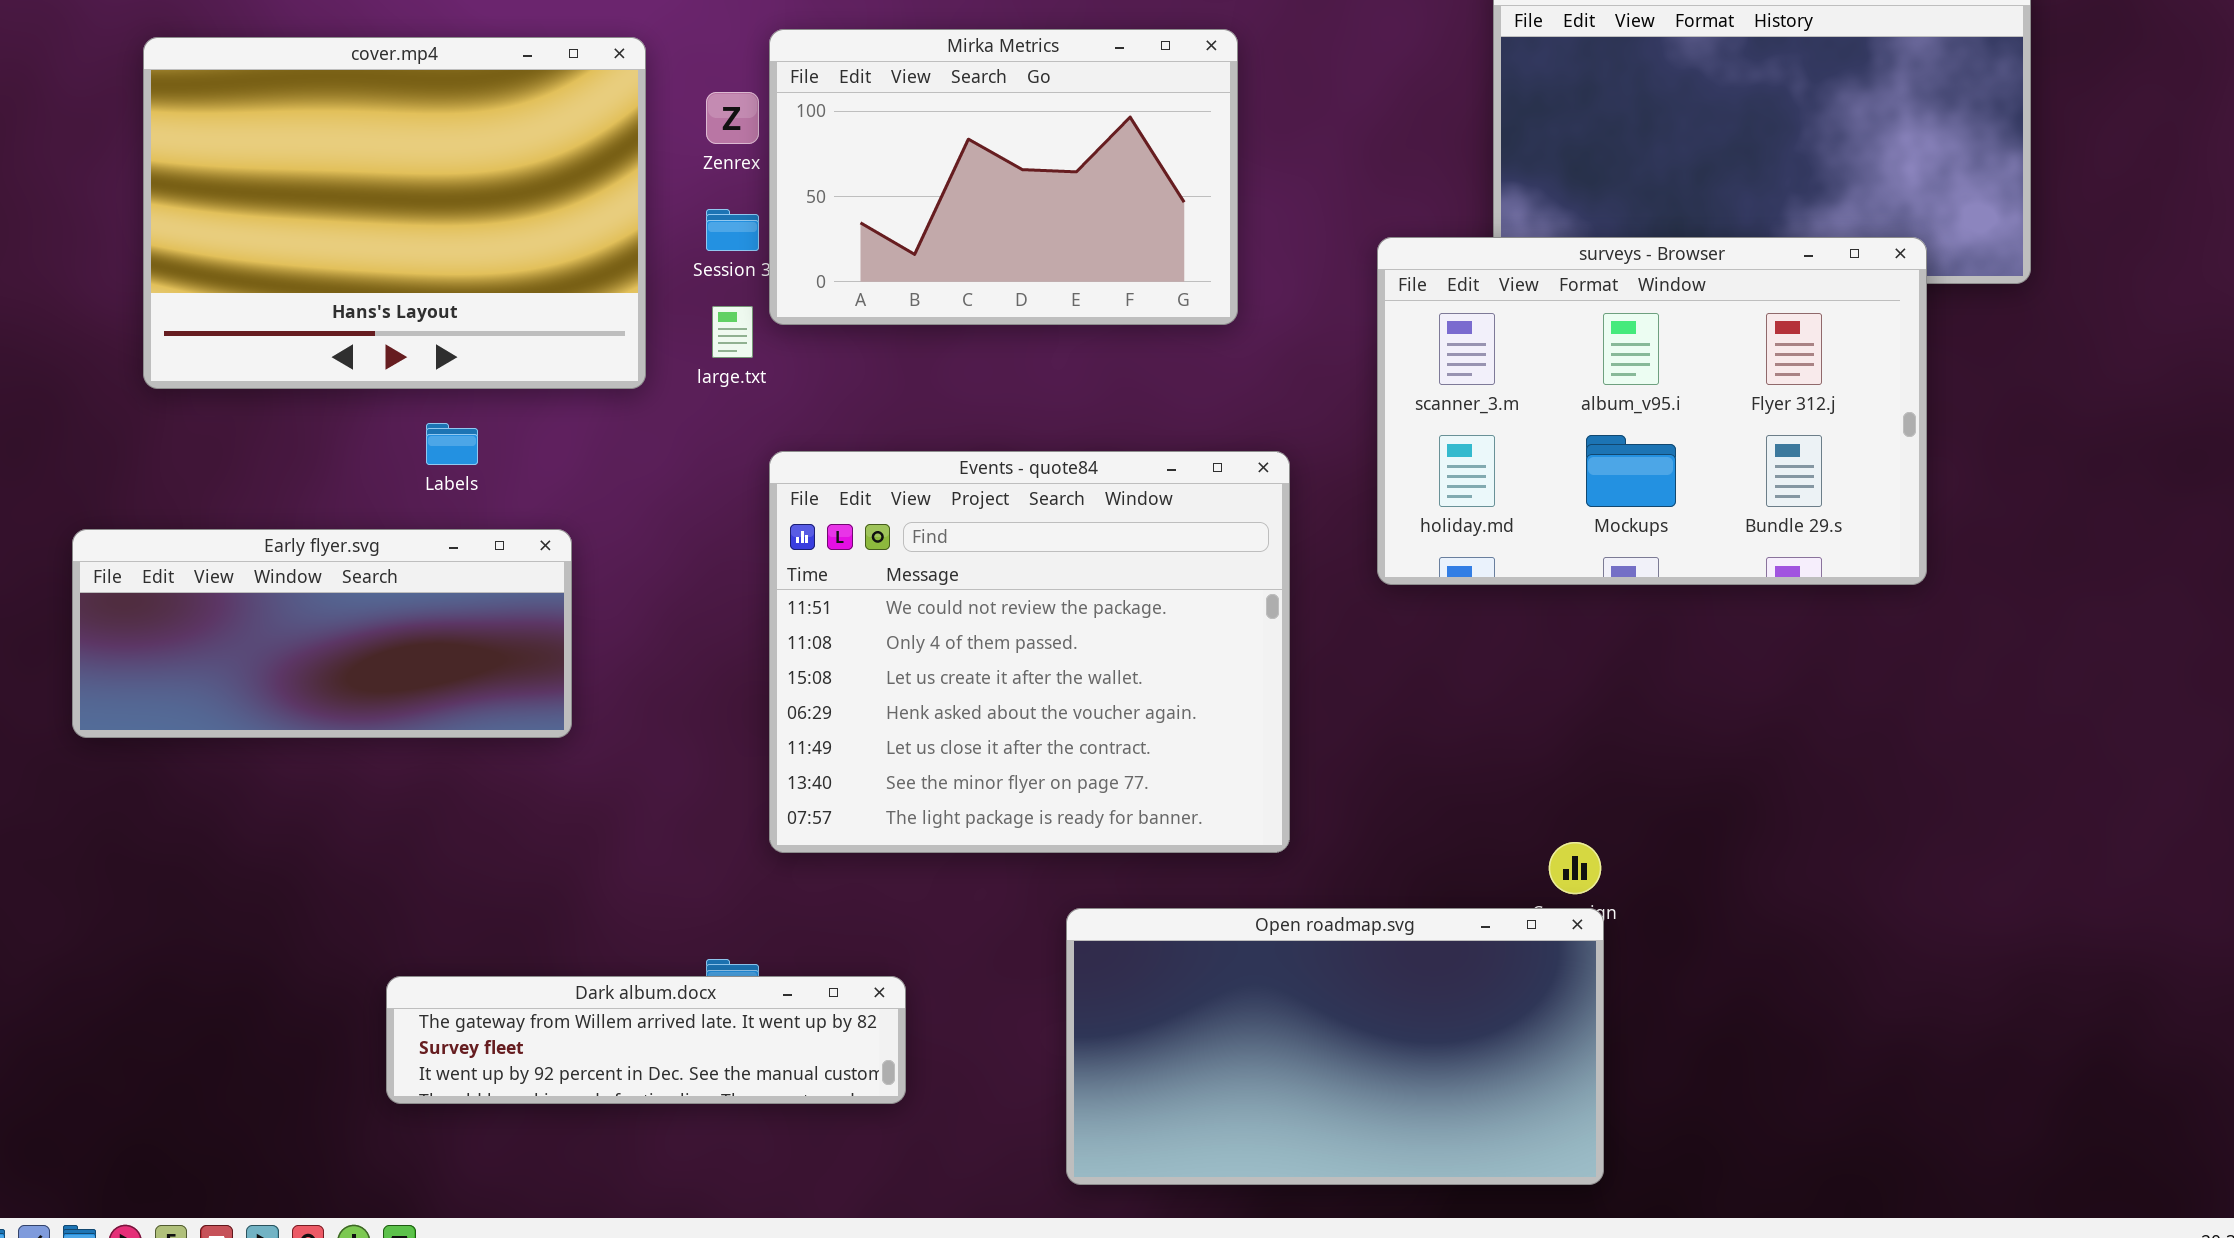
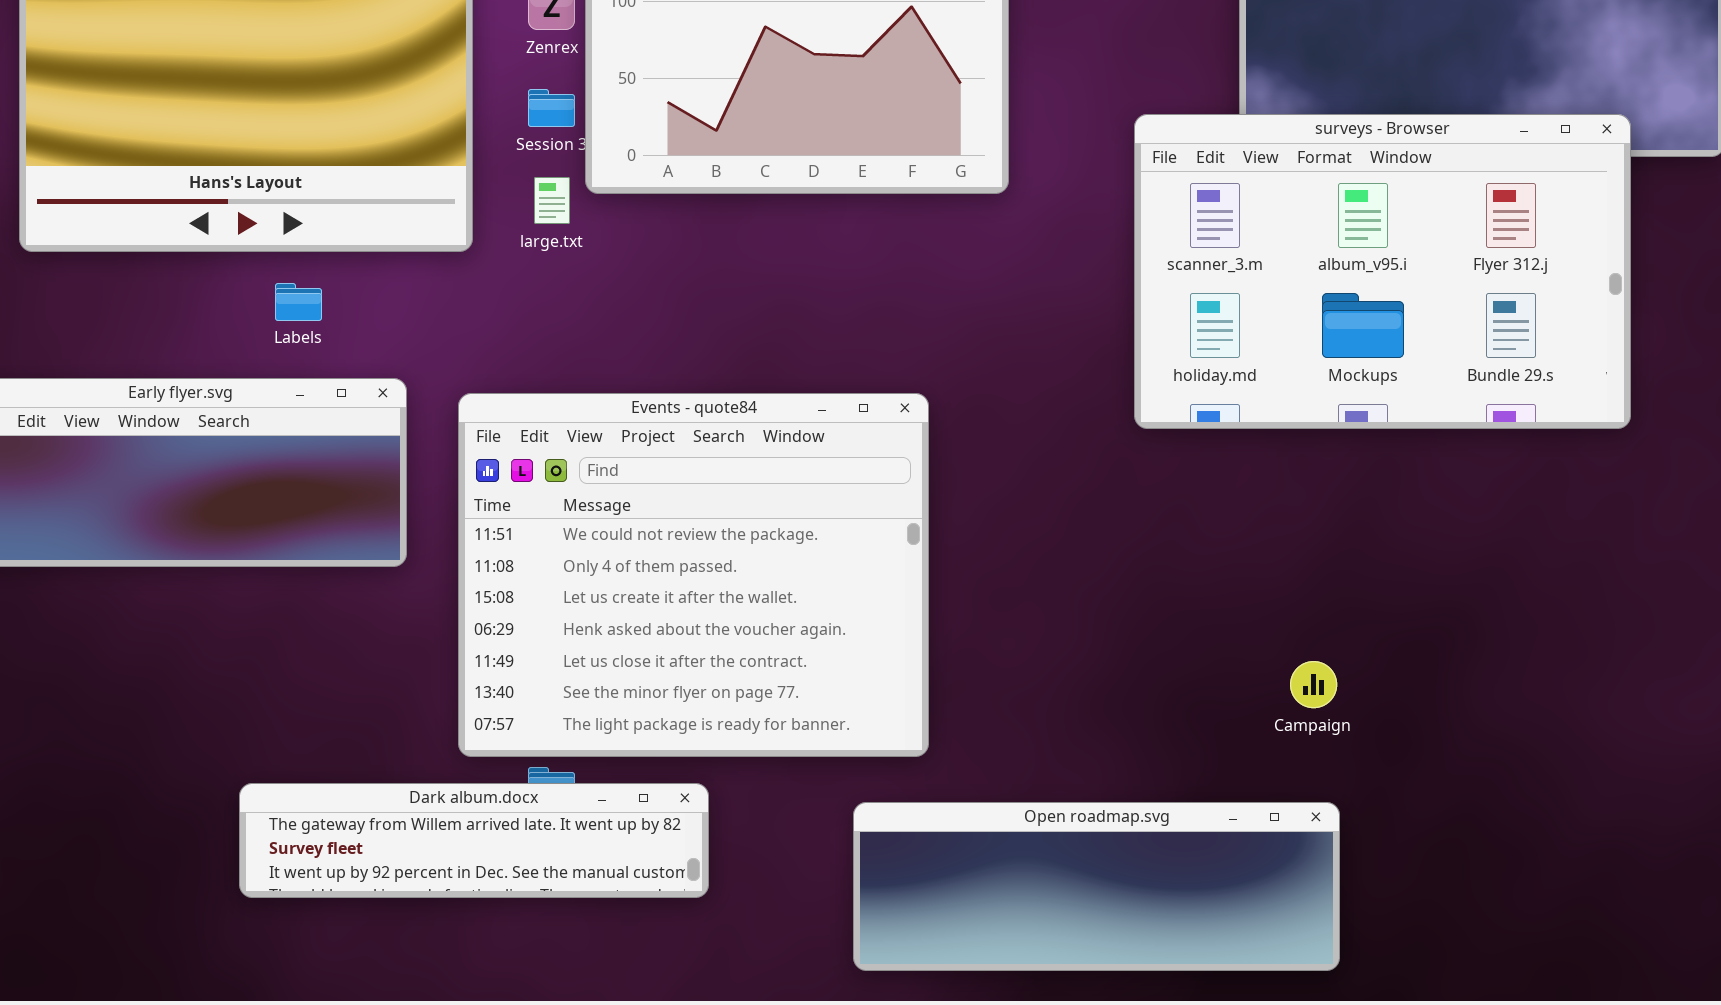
Events - quote84: [769,451,1290,853] -> [458,393,929,757], moved
Open roadmap.svg: [1066,908,1604,1185] -> [853,802,1340,971], resized

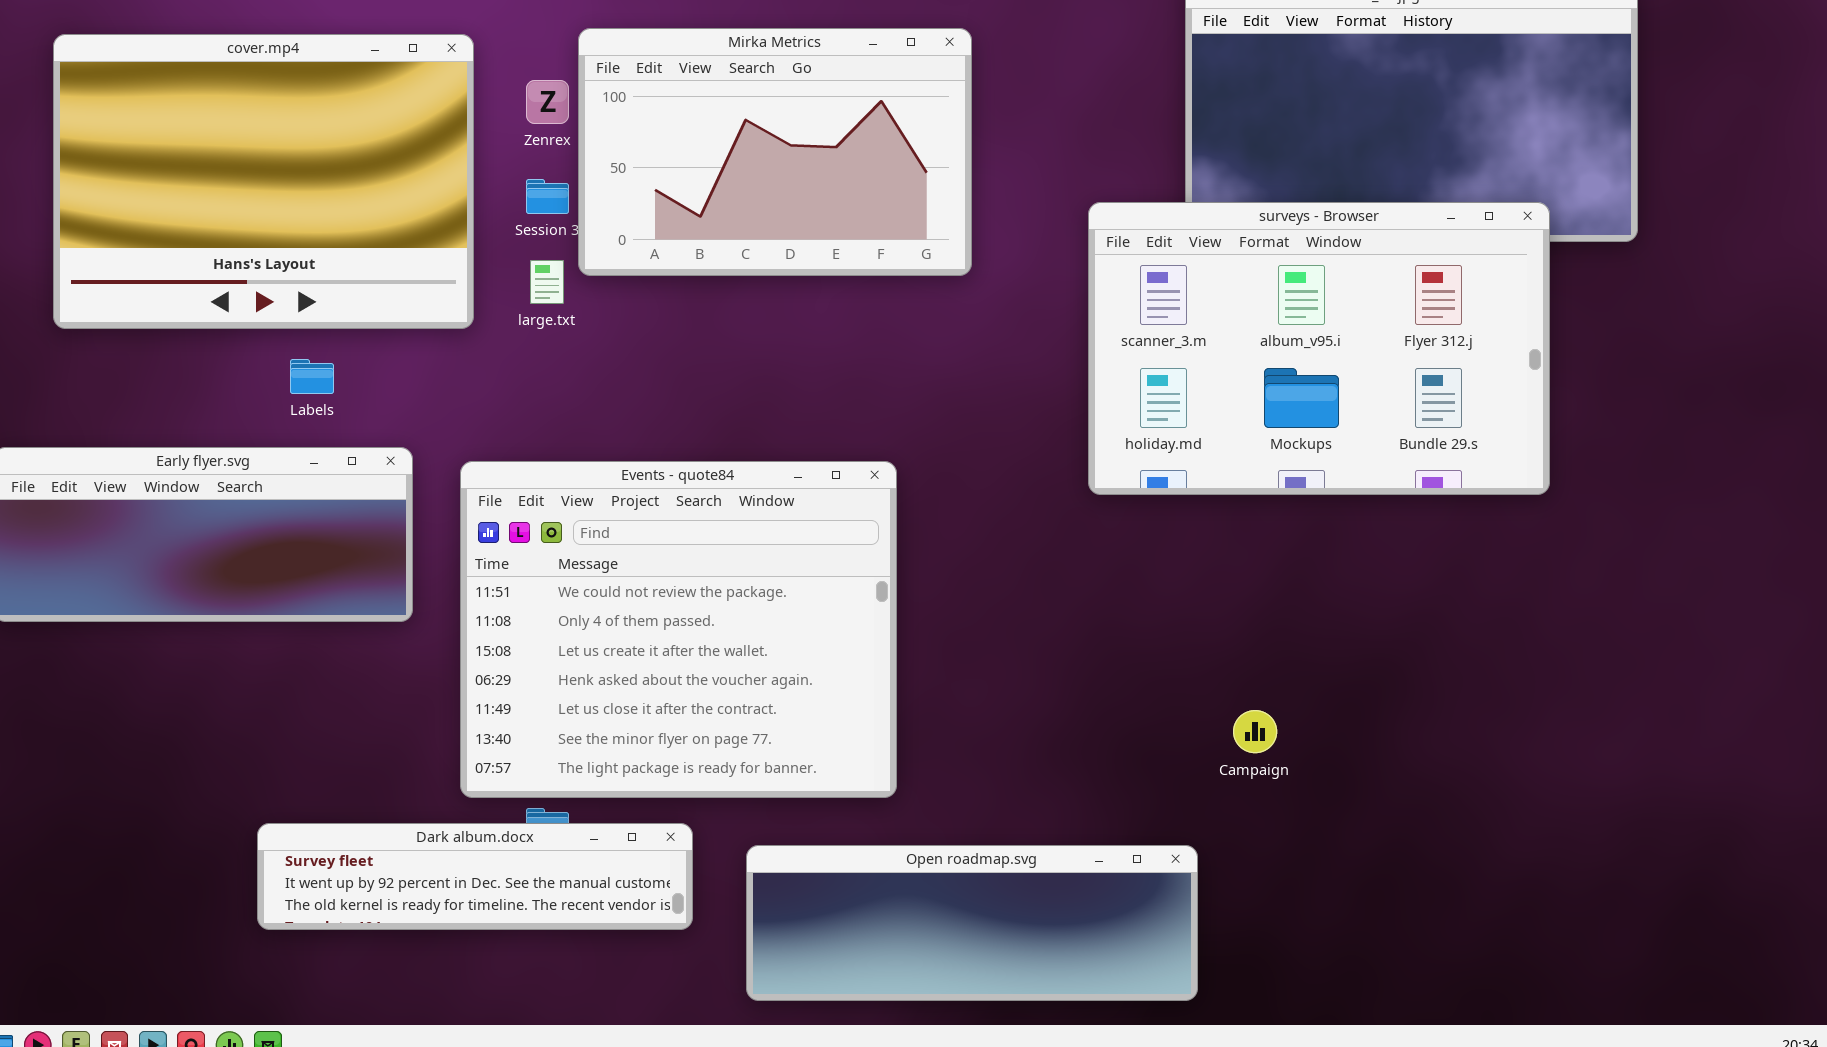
Dark album.docx: [239,783,709,898] -> [257,823,693,930], scrolled down 1 row
Open roadmap.svg: [853,802,1340,971] -> [746,845,1198,1001], moved

